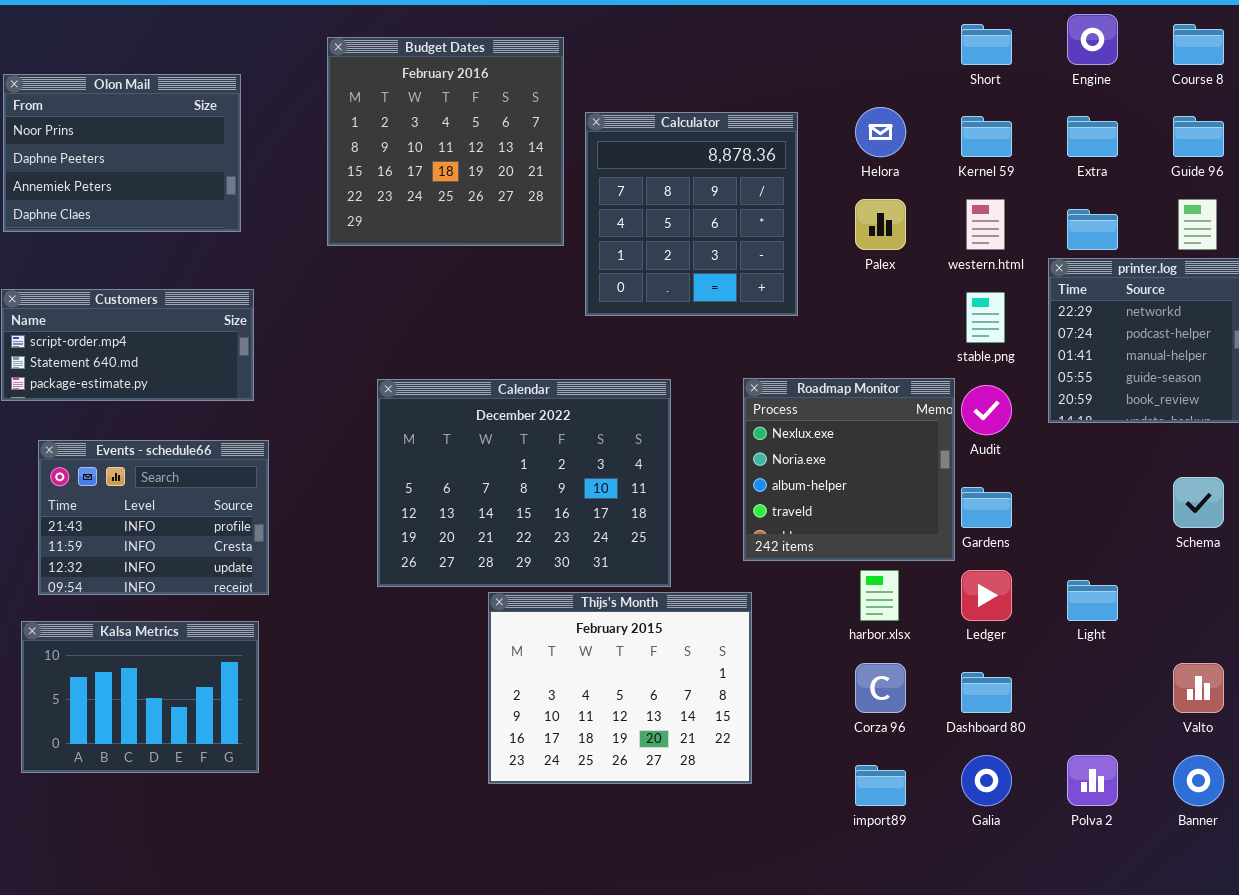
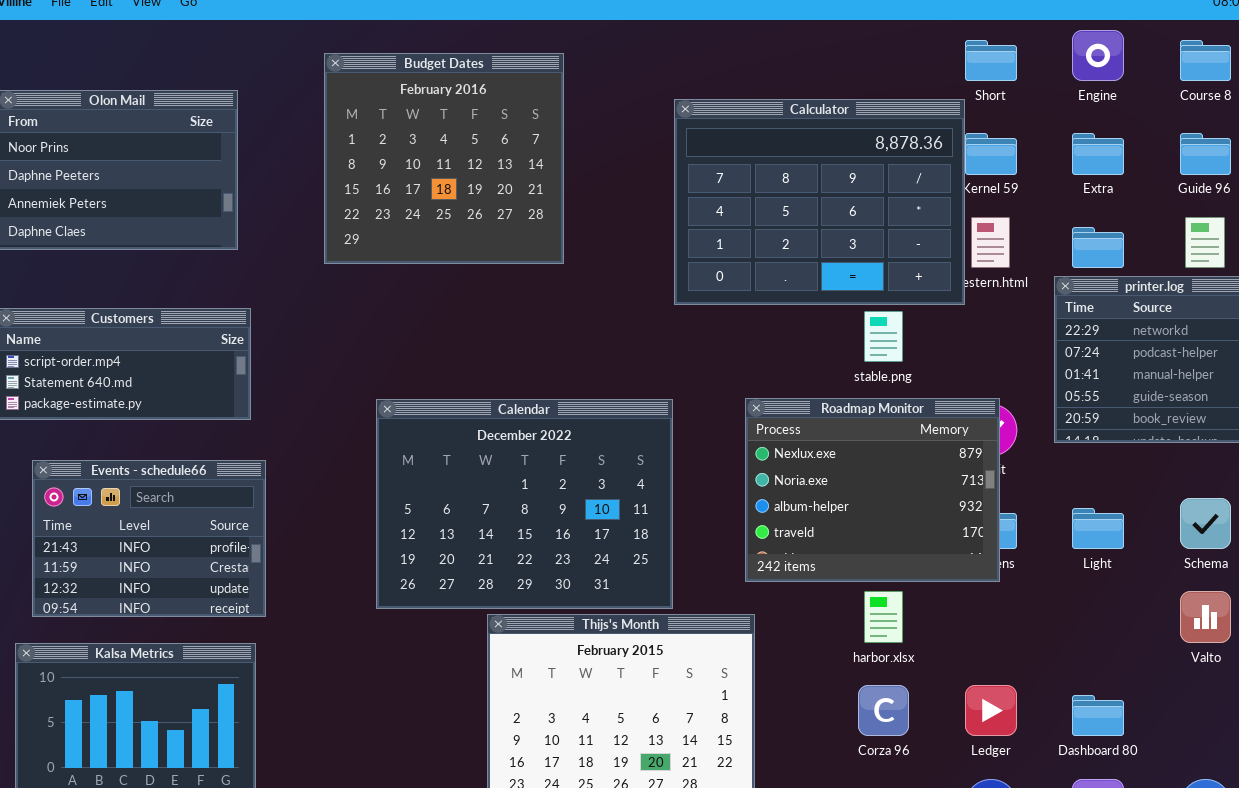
Calculator: [585,112,798,316] -> [674,99,965,305], moved, resized
stable.png: [966,292,1005,343] -> [864,311,903,362], moved
Roadmap Monitor: [743,378,955,561] -> [745,398,1000,582], resized
Ledger: [961,570,1012,621] -> [965,685,1017,736], moved
Light: [1067,580,1118,621] -> [1072,508,1124,549], moved
Valto: [1173,663,1224,713] -> [1180,591,1231,643], moved
Dashboard 80: [961,672,1012,713] -> [1072,695,1124,736], moved

